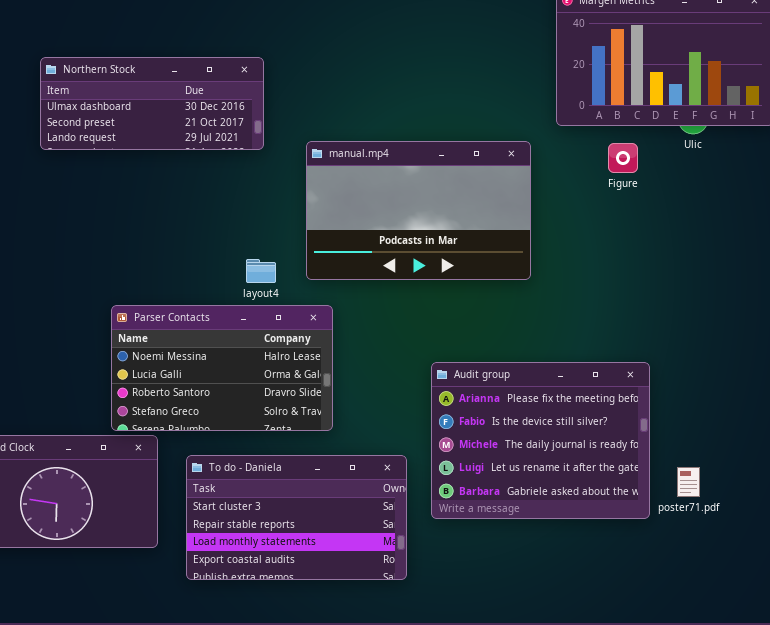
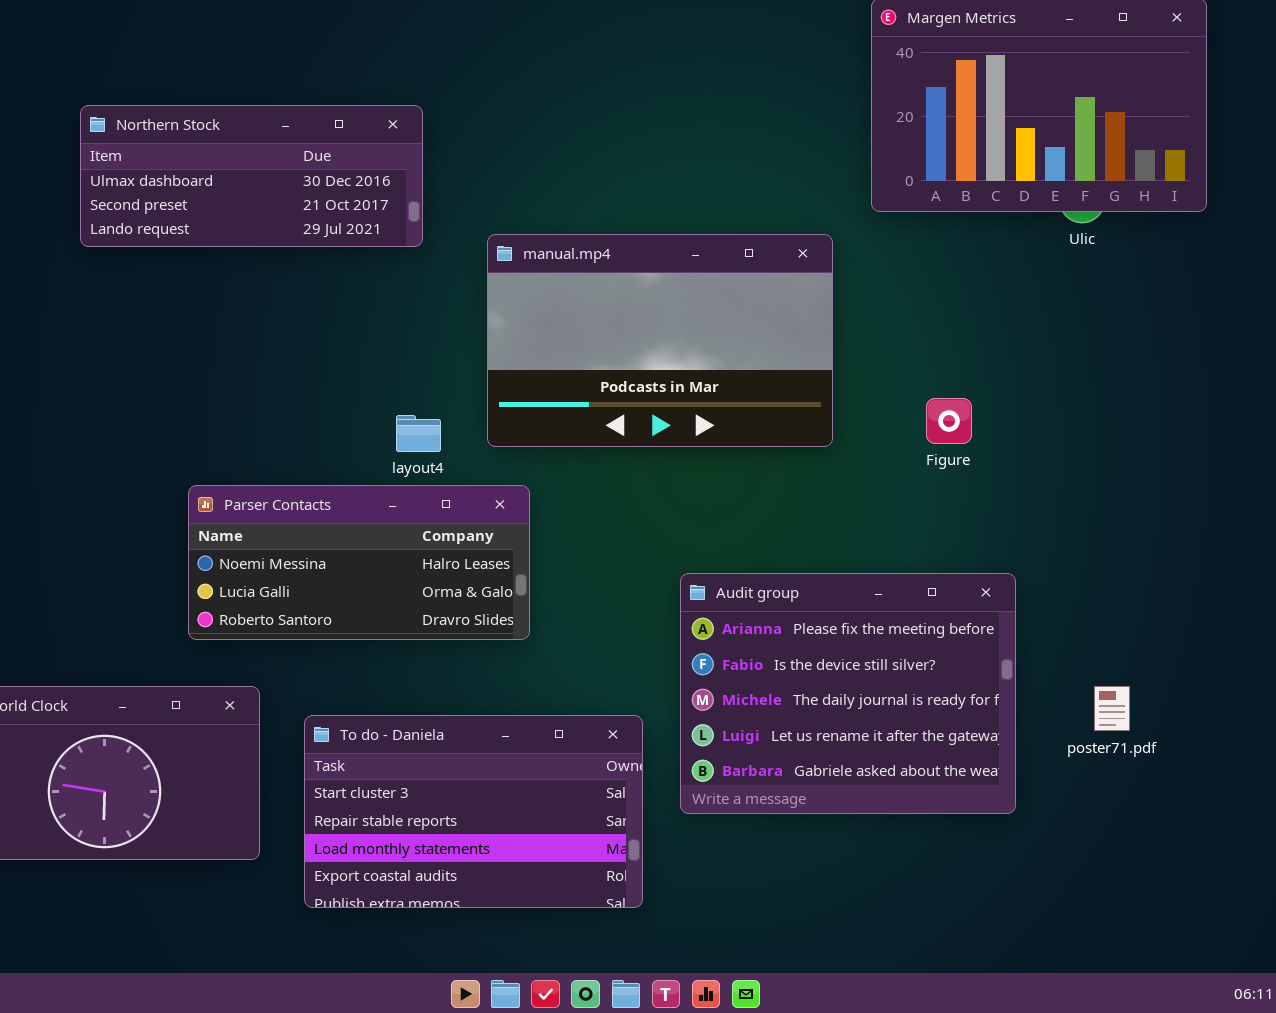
Figure: [608,143,638,173] -> [926,398,972,444], moved
Parser Contacts: [111,305,333,431] -> [188,485,530,640], resized
poster71.pdf: [677,467,700,497] -> [1094,686,1130,731], moved

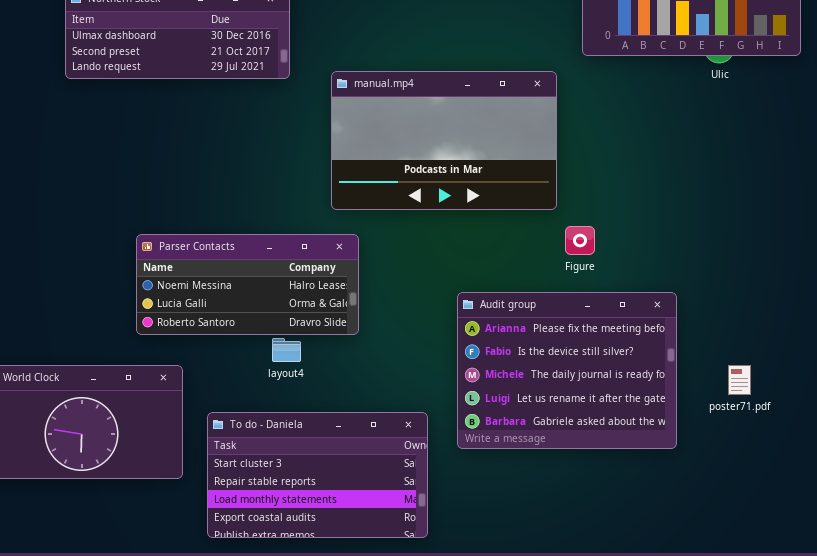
Figure: [926,398,972,444] -> [565,226,595,255], moved
layout4: [396,415,441,452] -> [272,338,301,362], moved
To do - Daniela: [304,715,643,908] -> [207,412,428,538], moved

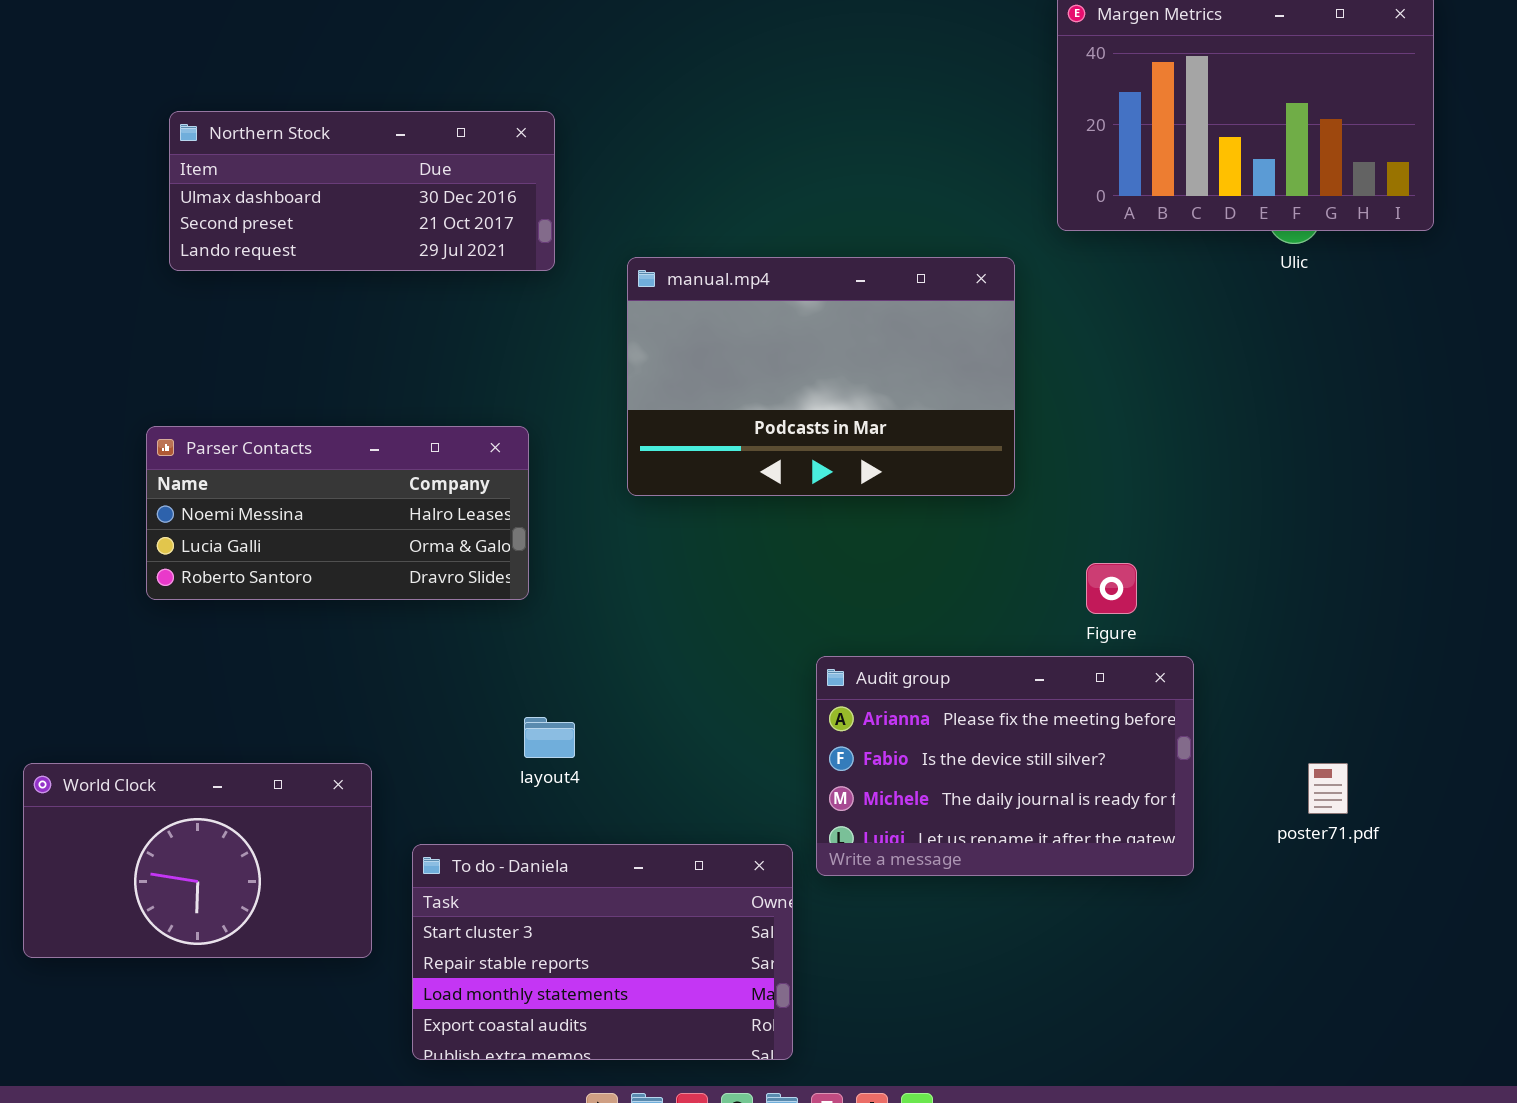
Figure: [565,226,595,255] -> [1086,563,1137,614], moved
Parser Contacts: [136,234,359,335] -> [146,426,529,600], moved
Audit group: [457,292,677,449] -> [816,656,1194,876], moved, resized

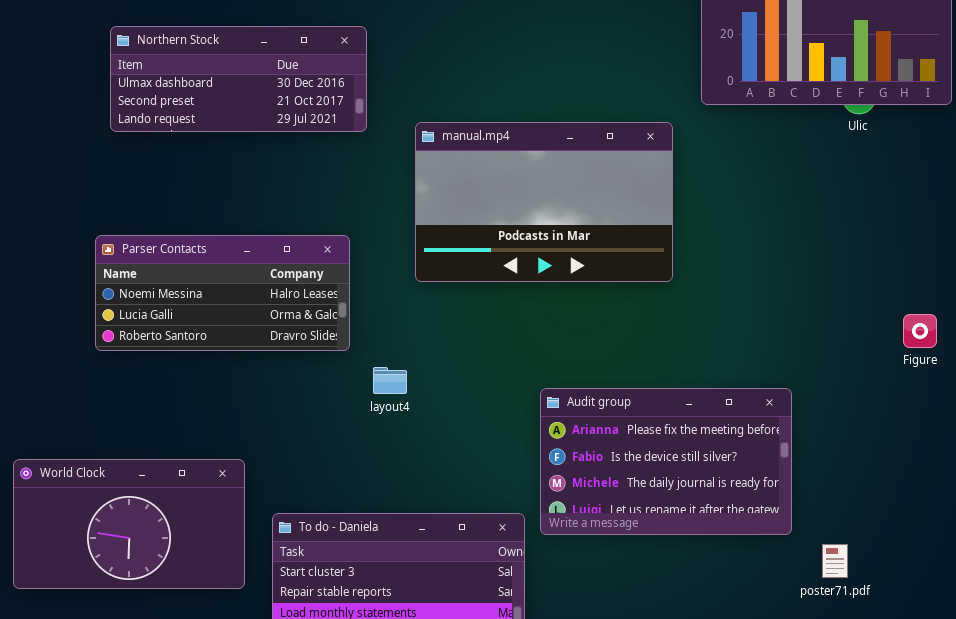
Figure: [1086,563,1137,614] -> [903,314,937,348], moved
layout4: [524,717,575,758] -> [373,367,407,394], moved
poster71.pdf: [1308,763,1348,814] -> [822,544,848,578], moved

